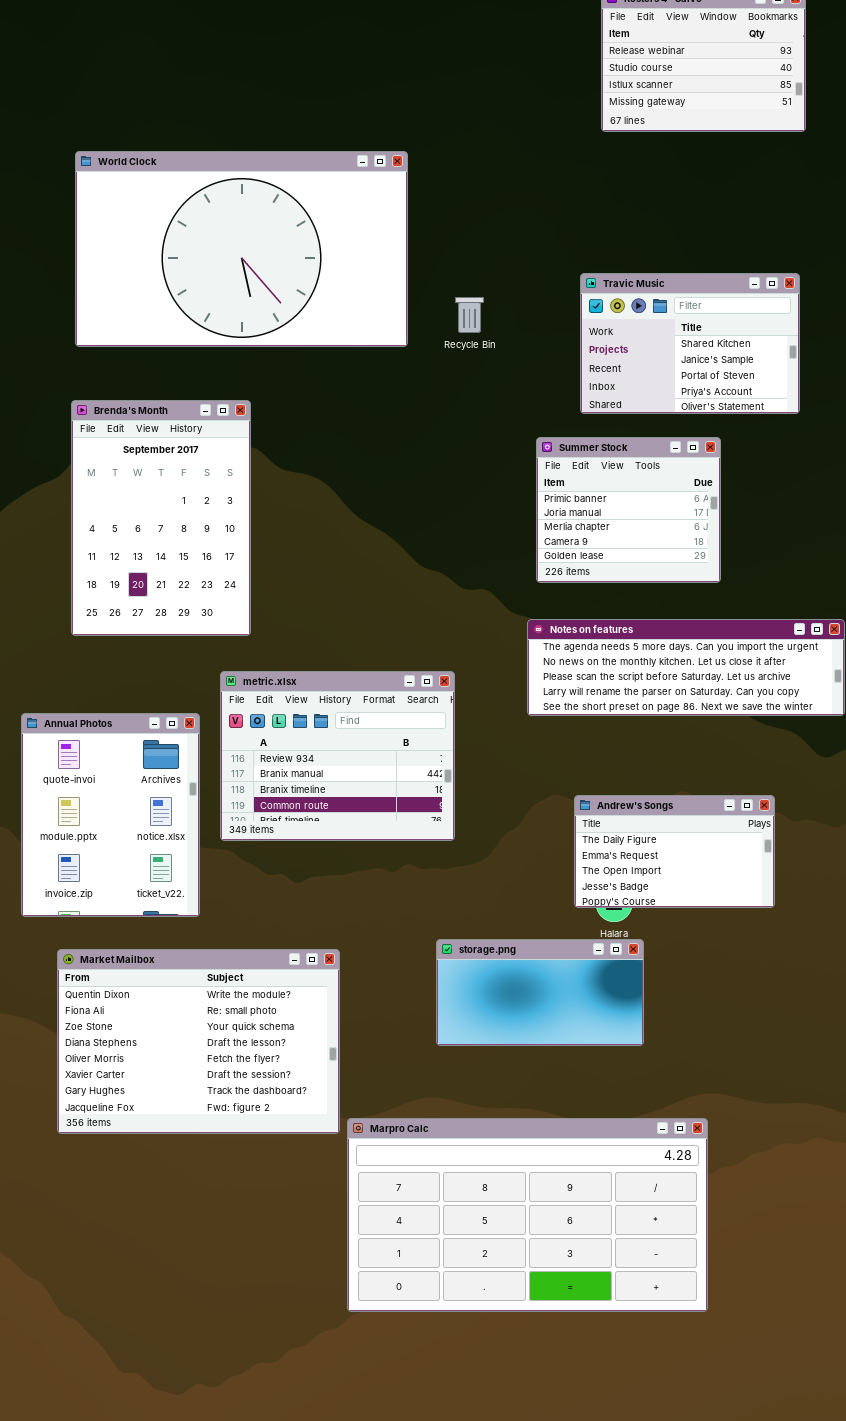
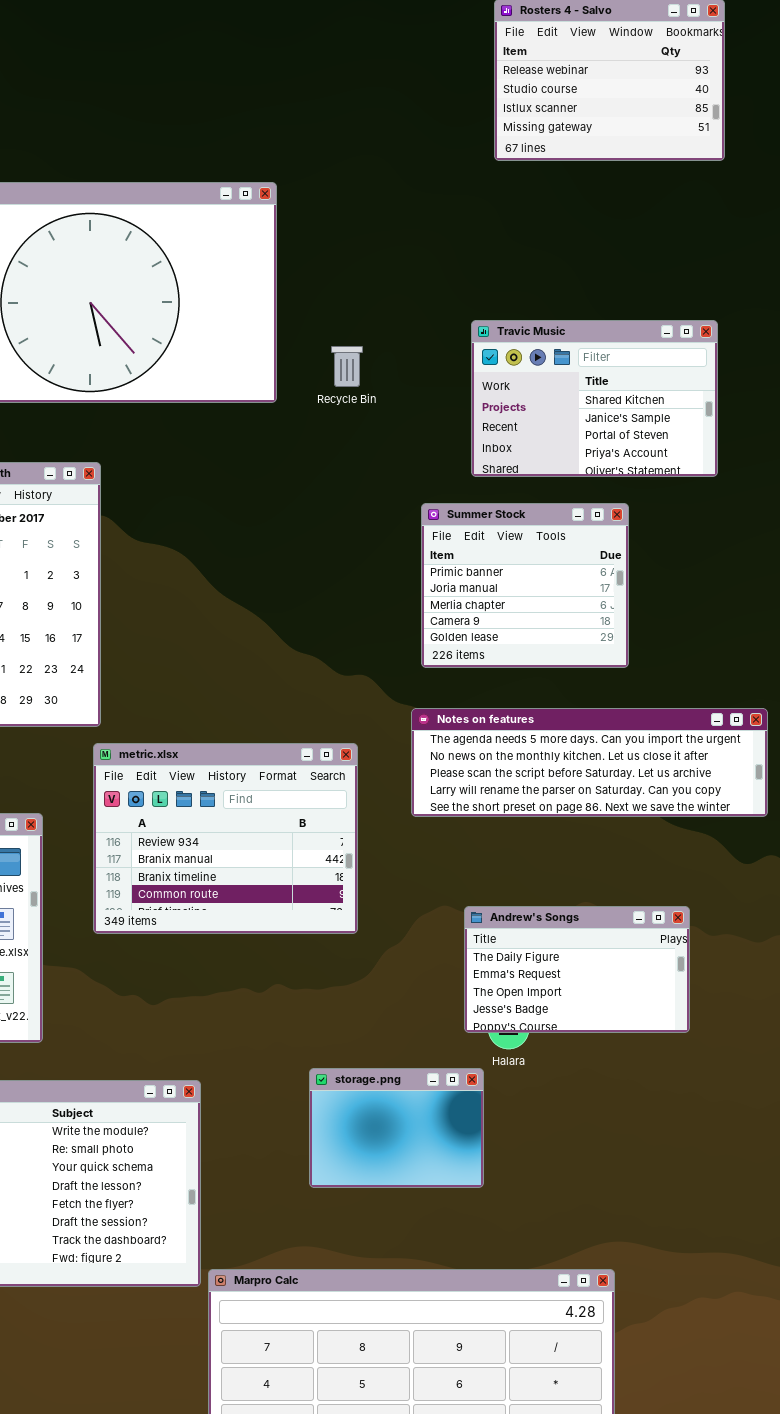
metric.xlsx: [220,671,455,841] -> [93,743,358,934], moved
storage.png: [436,939,644,1046] -> [309,1068,484,1188], resized

